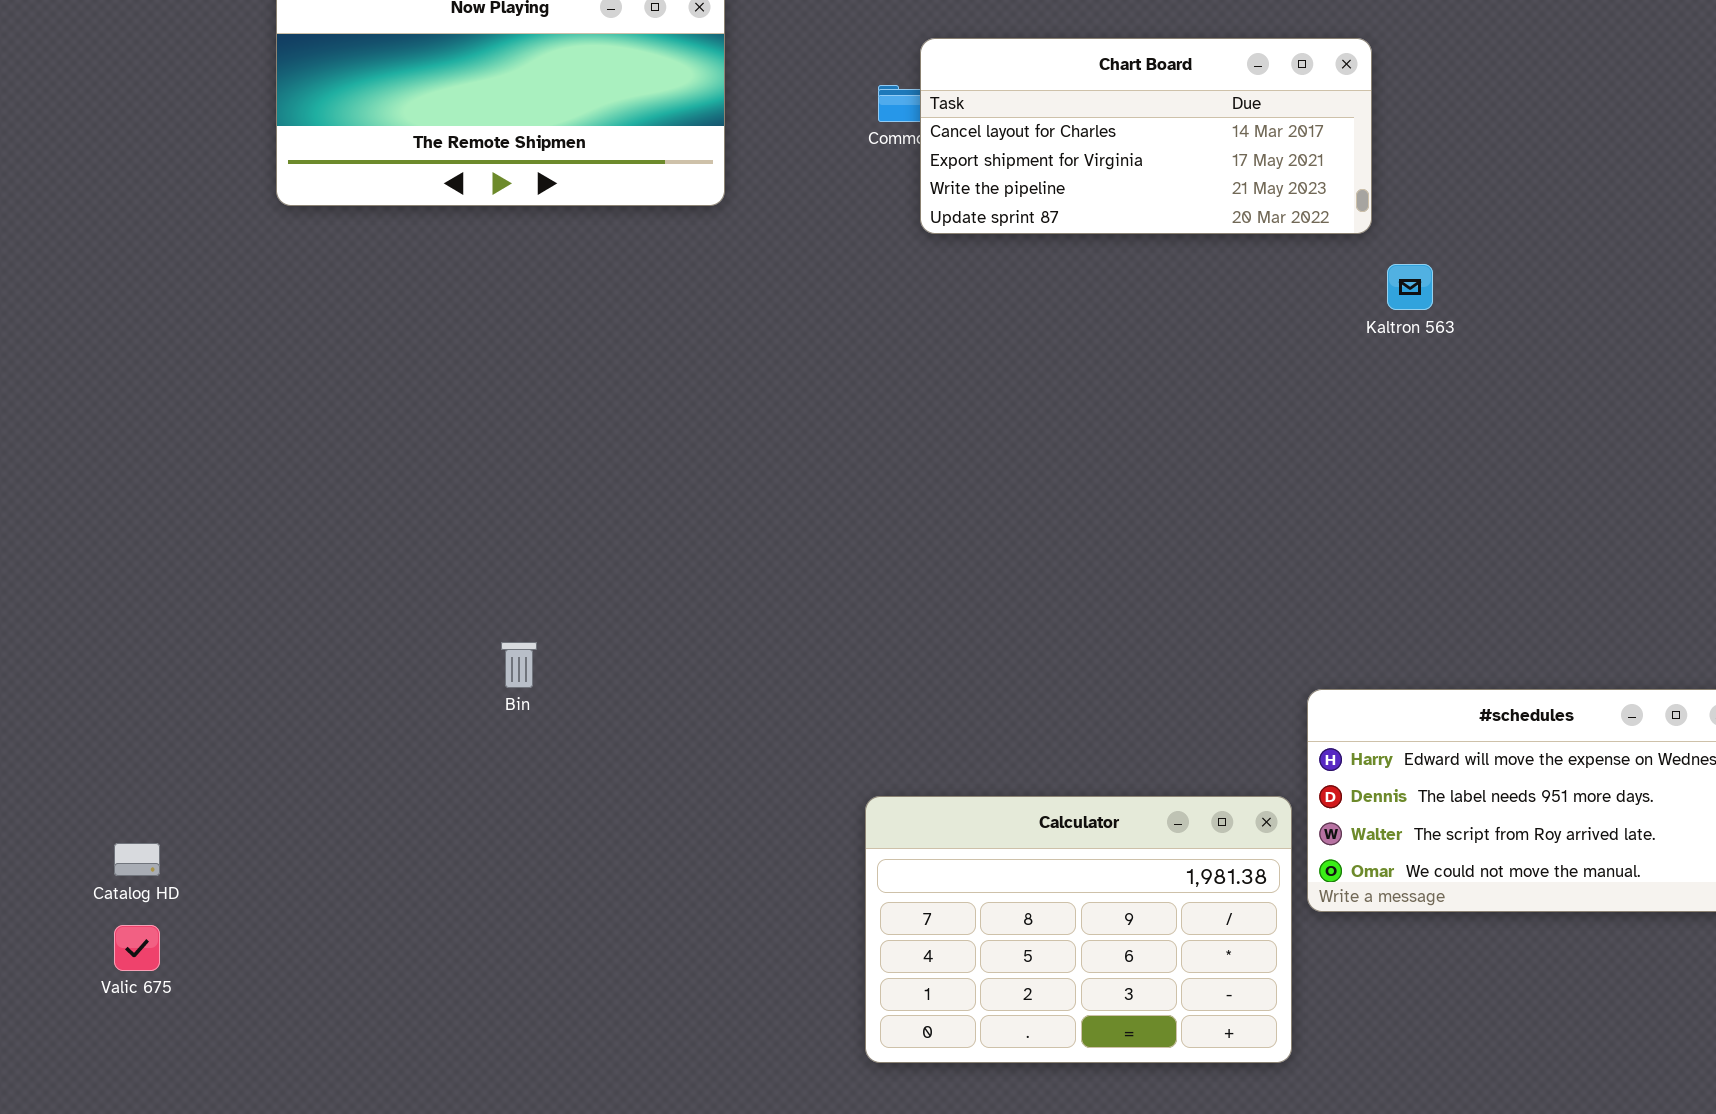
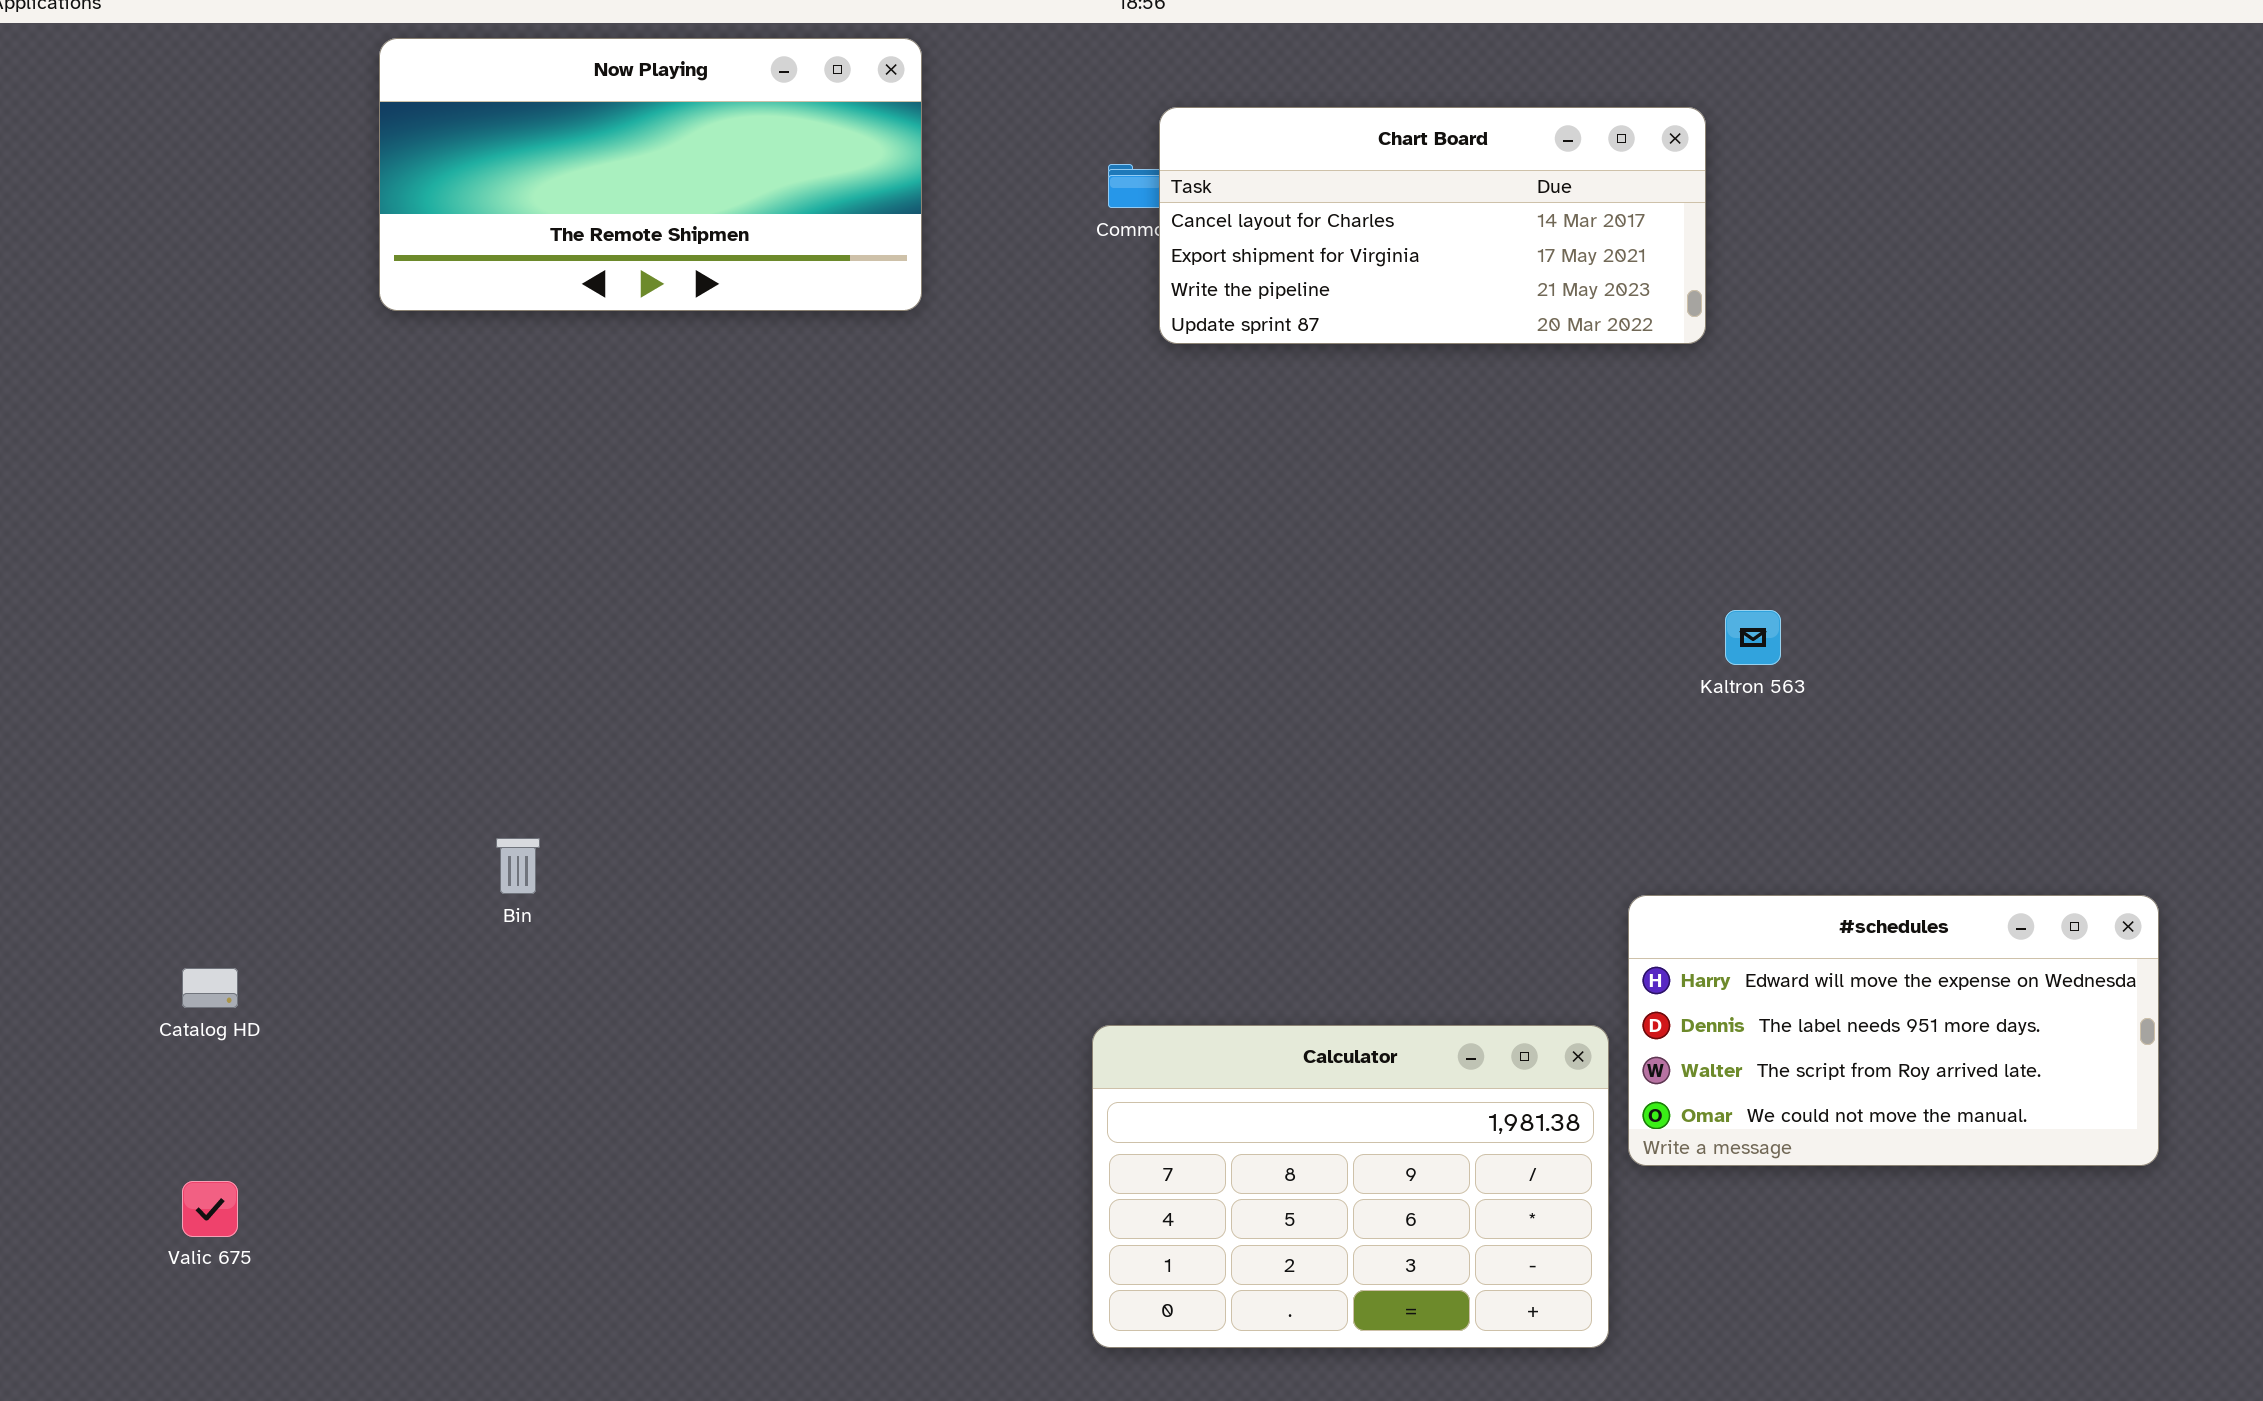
Kaltron 563: [1387,264,1433,310] -> [1725,610,1781,665], moved
Bin: [501,642,537,688] -> [496,838,540,894], moved
Catalog HD: [114,843,160,876] -> [182,968,238,1008], moved

